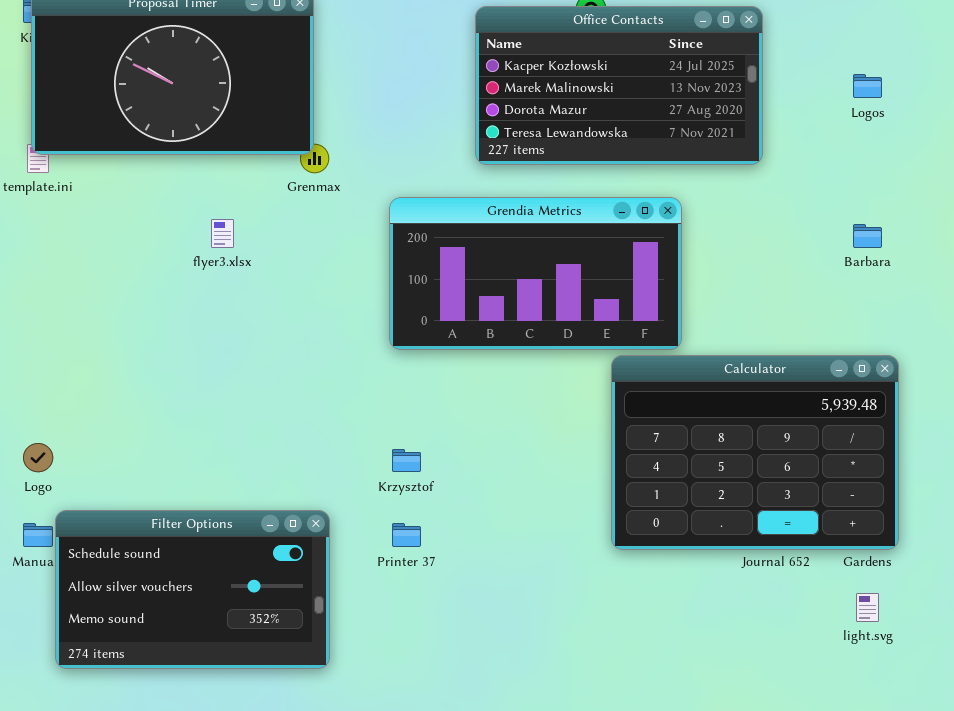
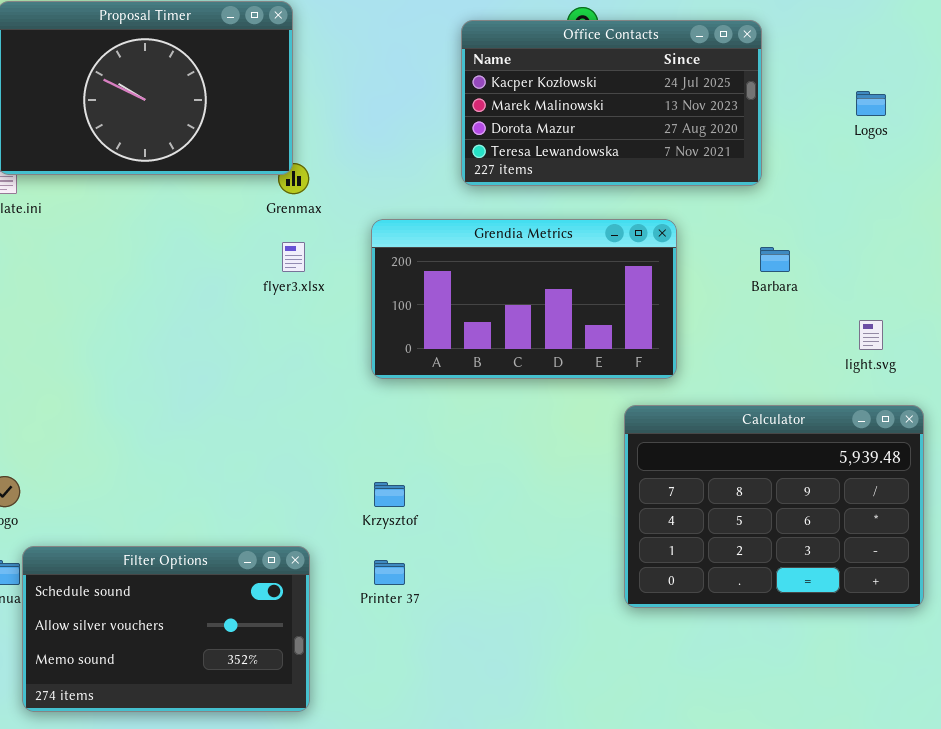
flyer3.xlsx: [211,219,234,248] -> [282,242,305,272], moved
Barbara: [853,224,882,248] -> [760,247,790,272], moved
Calculator: [611,355,899,550] -> [624,405,924,608], moved
light.svg: [856,593,879,622] -> [859,320,883,350], moved

